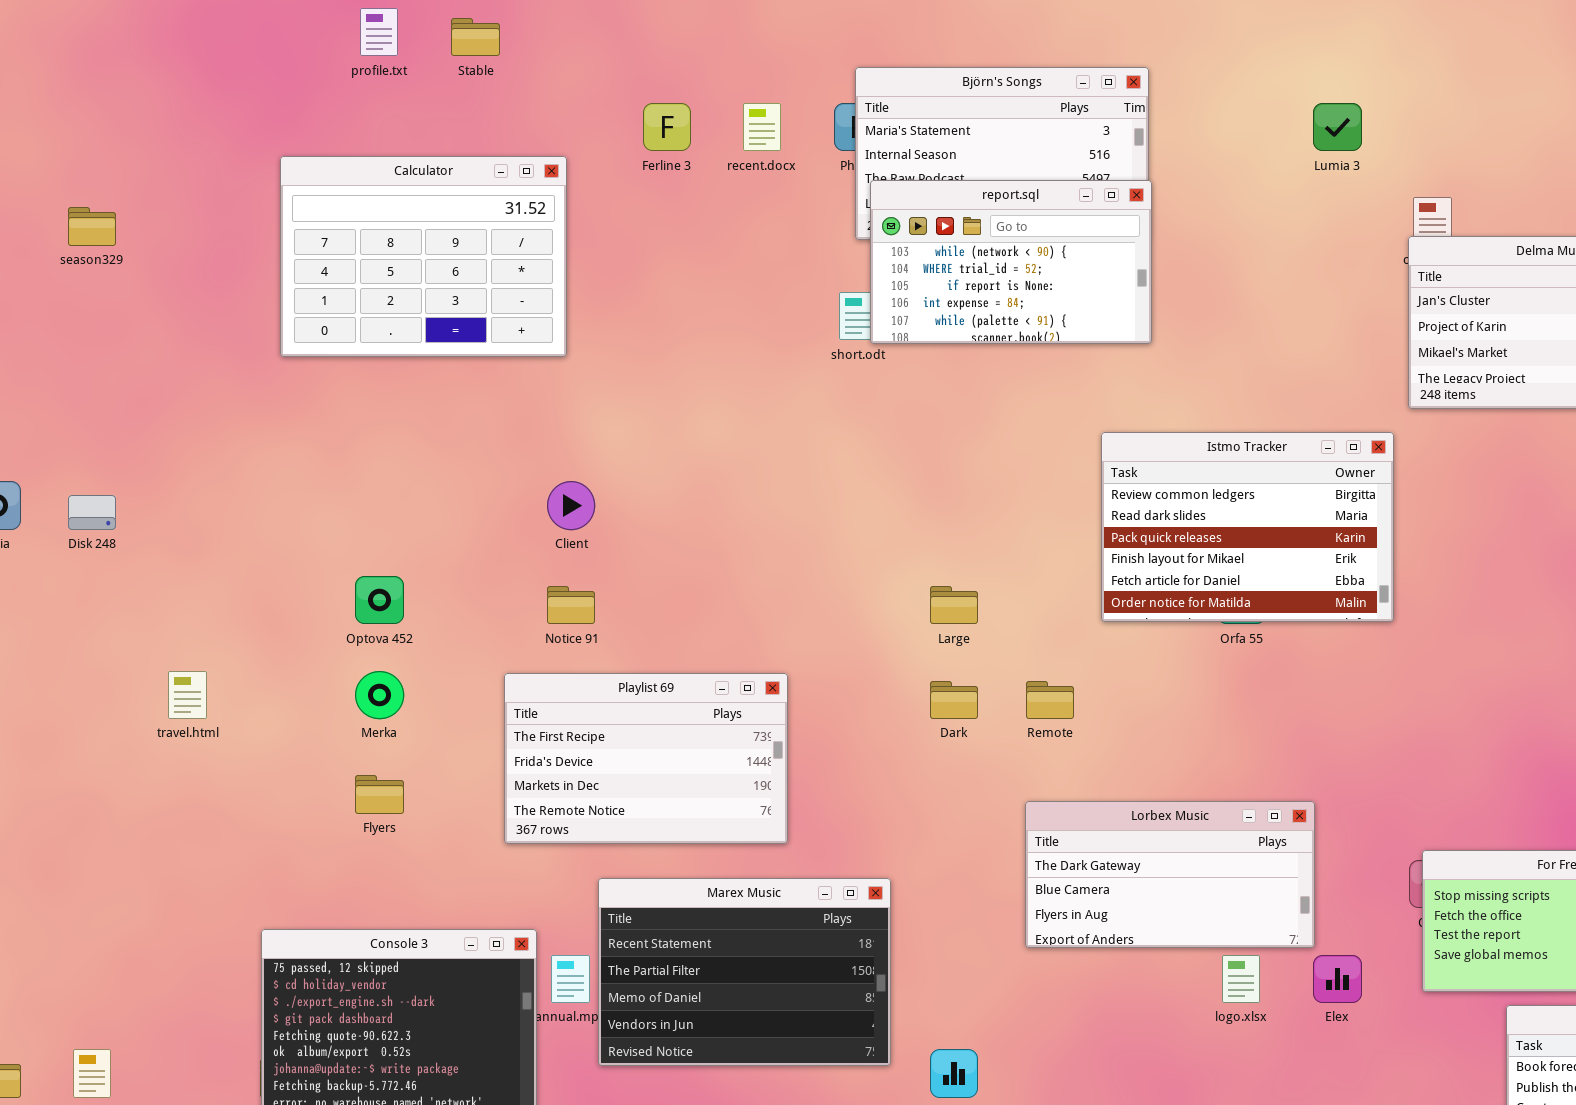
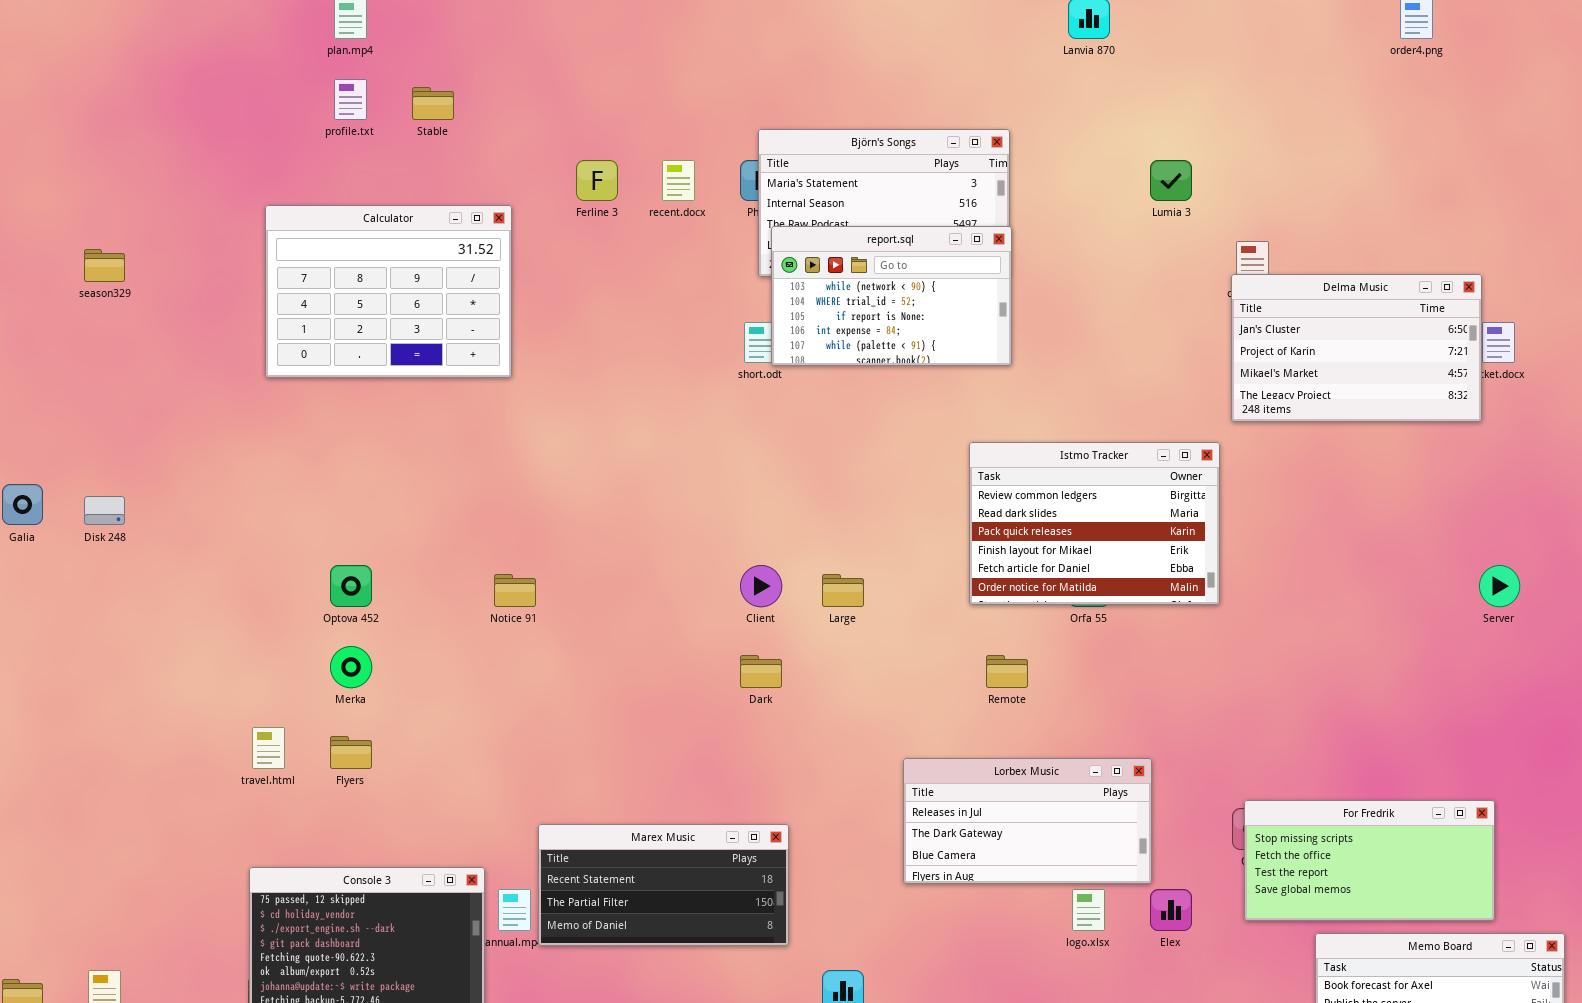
Client: [547,481,595,530] -> [740,565,782,607], moved
travel.html: [168,671,207,719] -> [252,727,285,769], moved
Playlist 69: [504,673,788,844] -> none, closed
Dark: [930,681,978,719] -> [740,655,782,688], moved
Remote: [1026,681,1074,719] -> [986,655,1028,688], moved
Lorbex Music: [1025,801,1315,948] -> [903,758,1152,884], scrolled up 1 row
Marex Music: [598,878,891,1066] -> [538,824,789,946], resized

